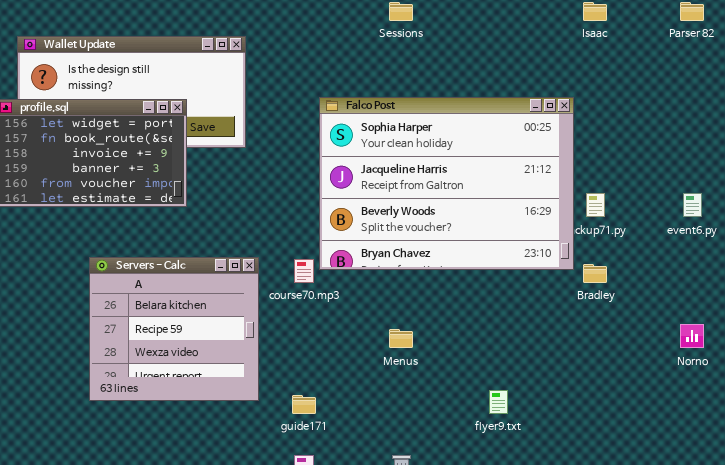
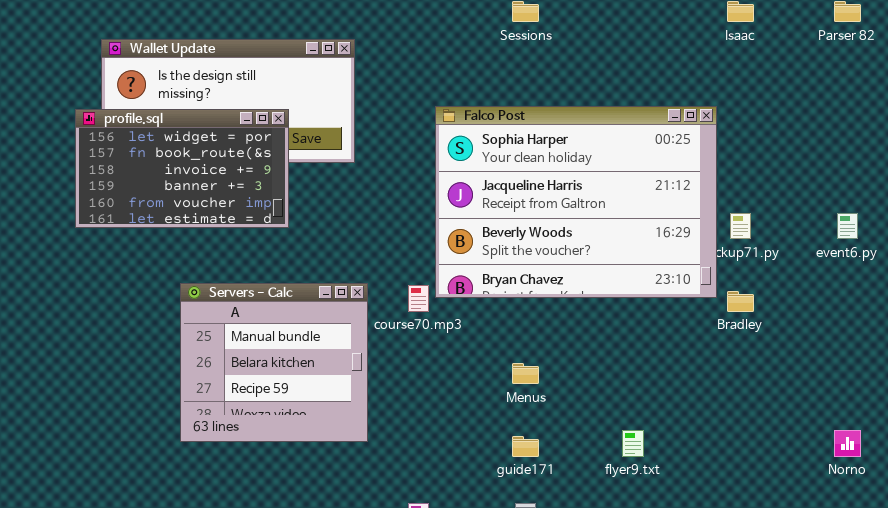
Servers - Calc: [89,257,259,401] -> [180,283,368,442], scrolled up 1 row
Norno: [680,324,704,348] -> [834,430,861,457], moved
guide171: [292,395,316,414] -> [512,436,539,457], moved

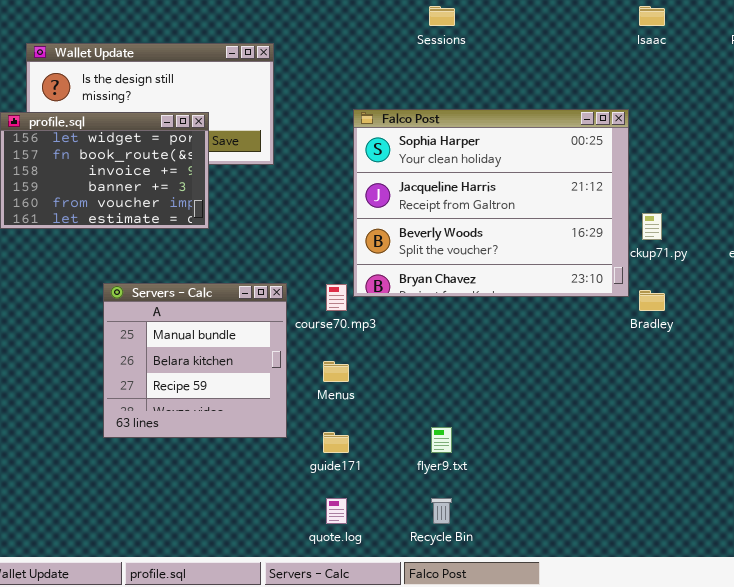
Menus: [512,363,539,384] -> [323,361,349,382], moved
flyer9.txt: [622,430,644,457] -> [431,427,452,453], moved
guide171: [512,436,539,457] -> [323,432,349,453], moved

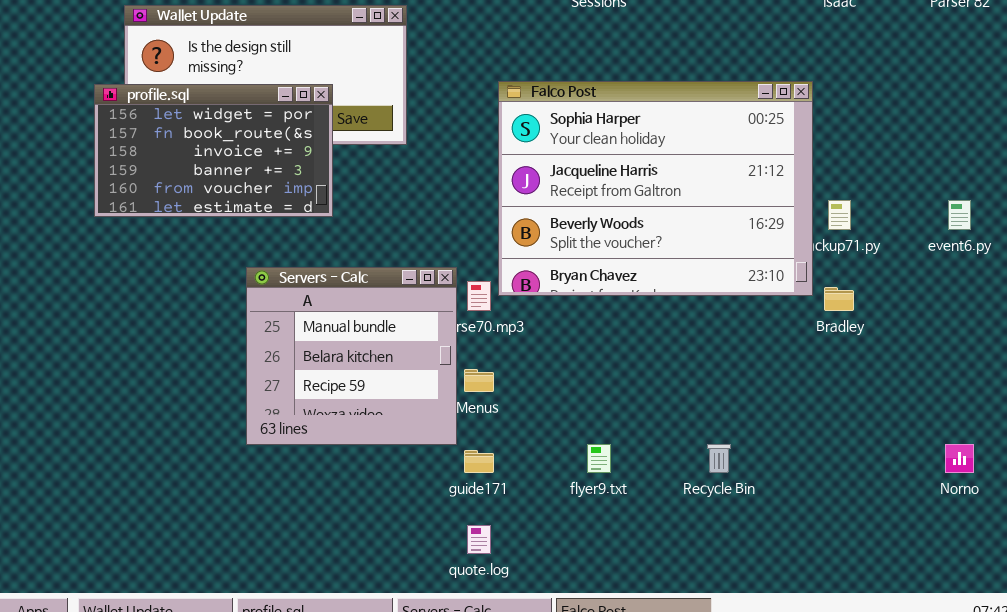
Servers - Calc: [103,283,287,438] -> [246,267,457,445], moved
Recycle Bin: [431,498,452,524] -> [707,444,731,473], moved

